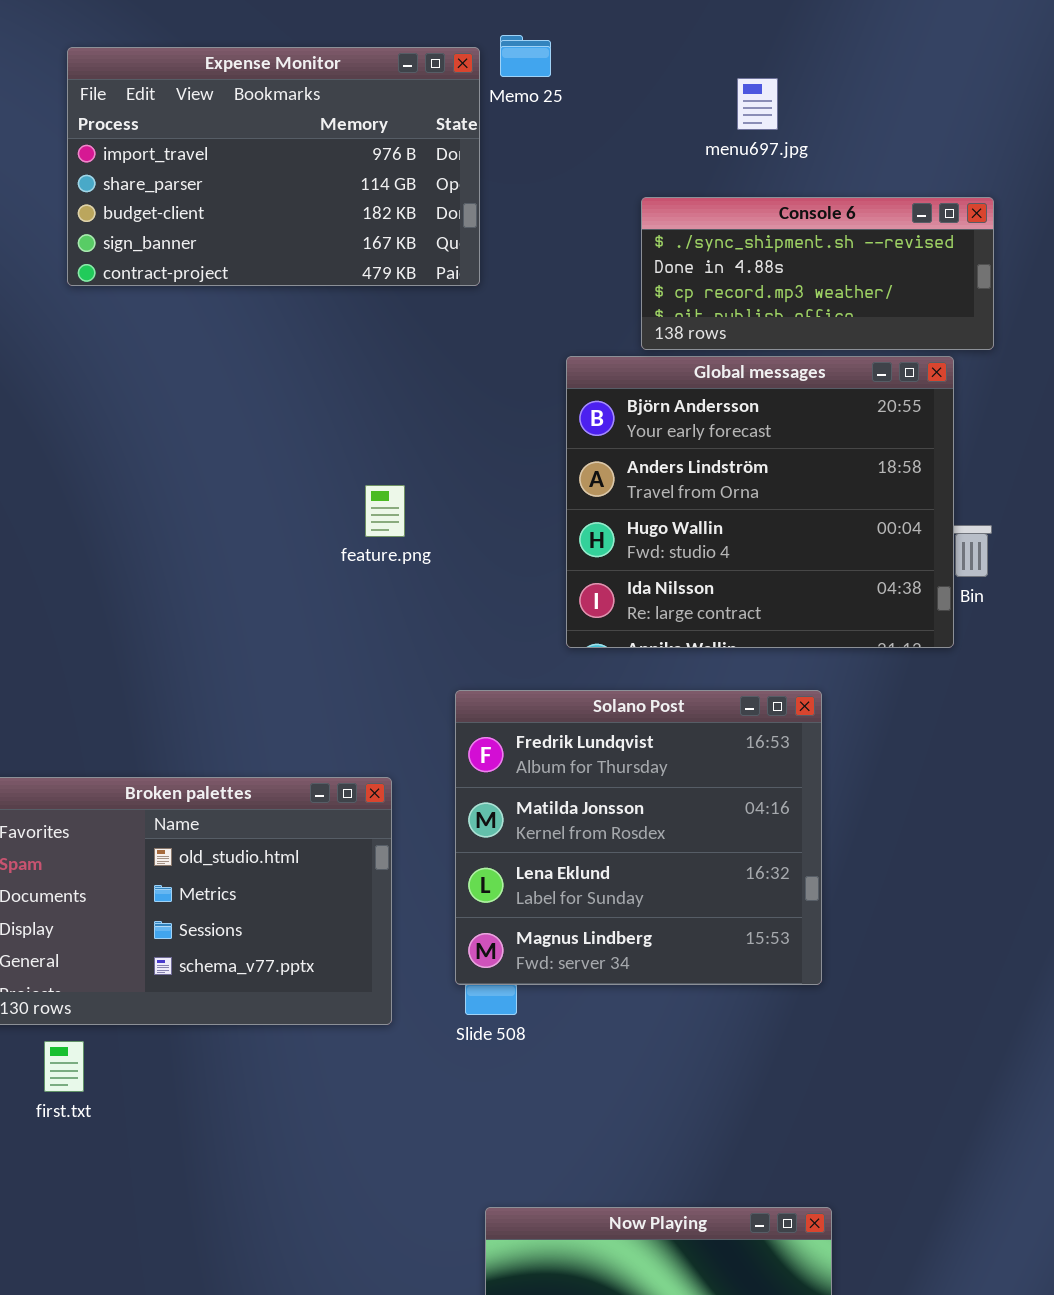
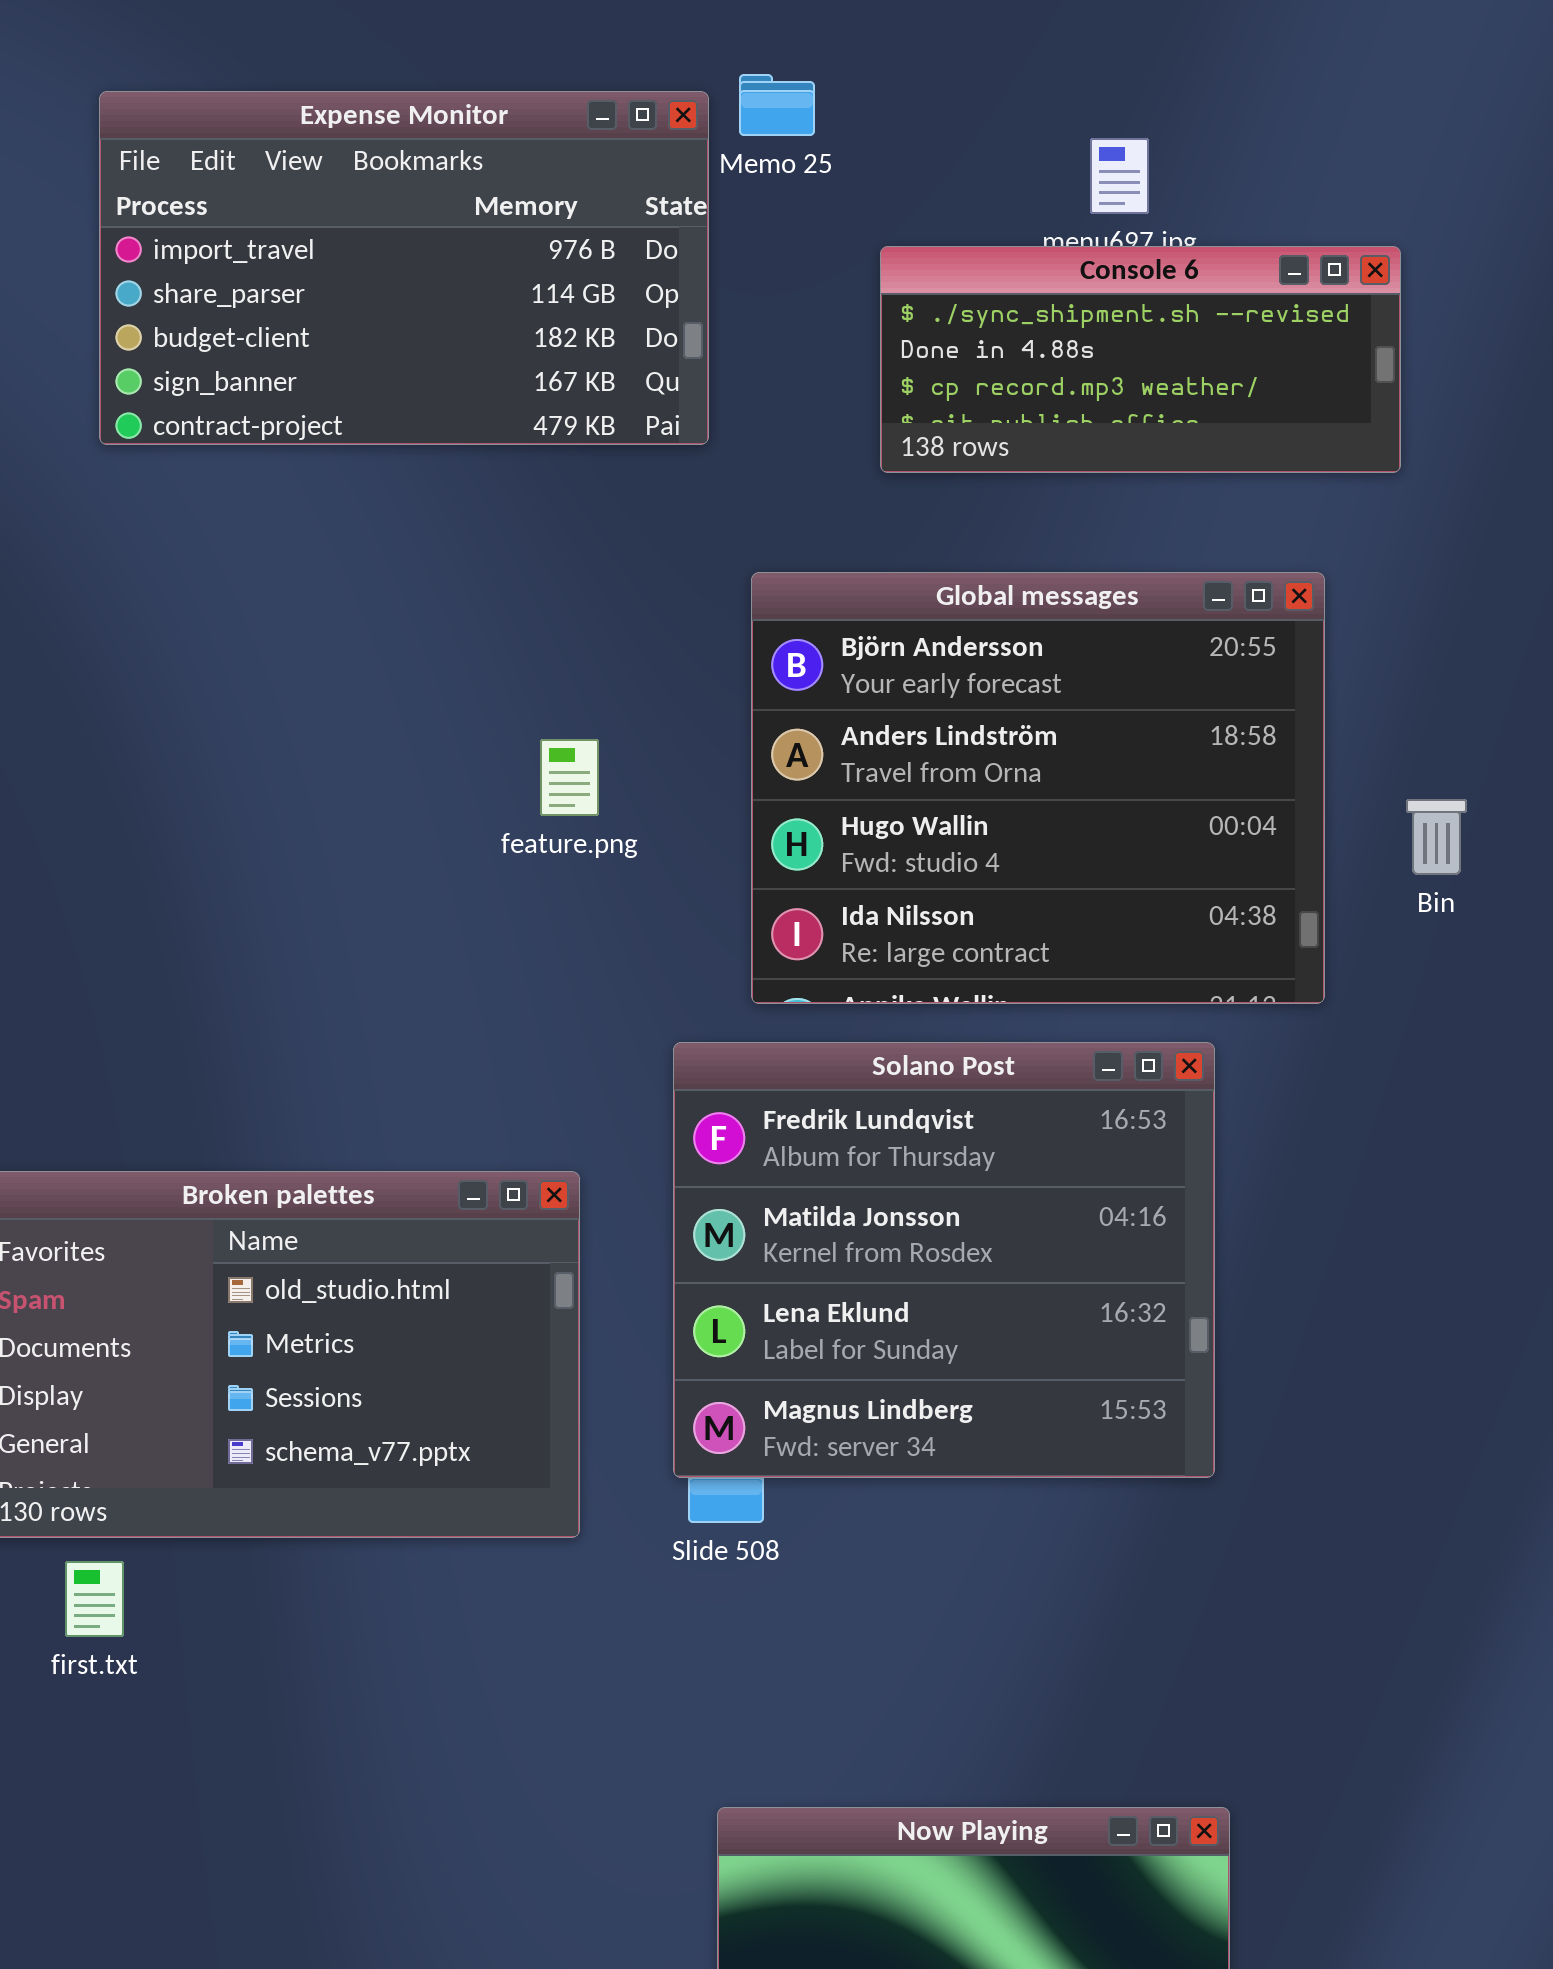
Console 6: [641,197,994,350] -> [880,246,1401,473], moved
Global messages: [566,356,954,648] -> [751,572,1325,1004], moved

